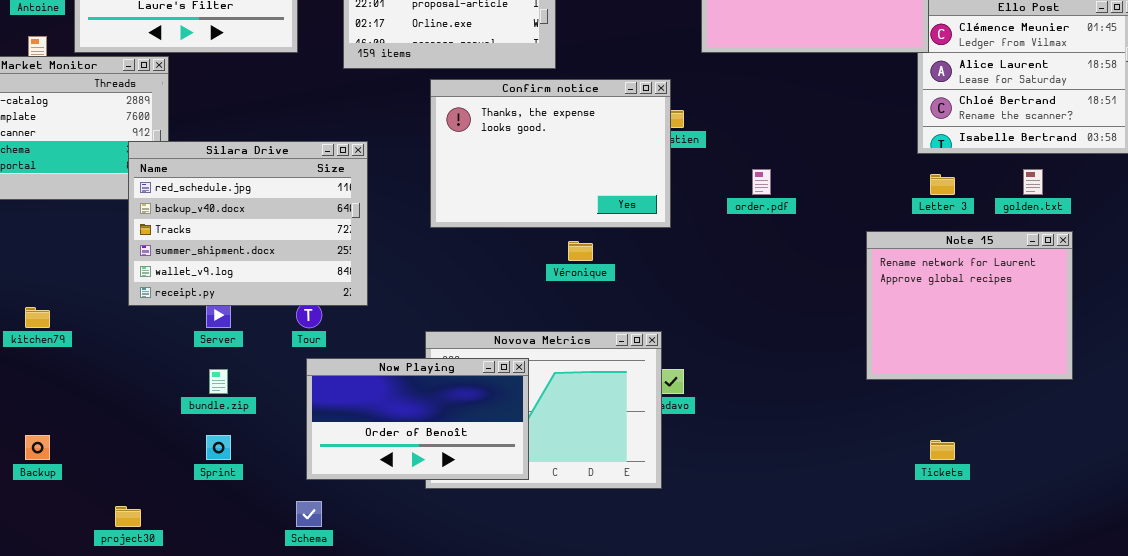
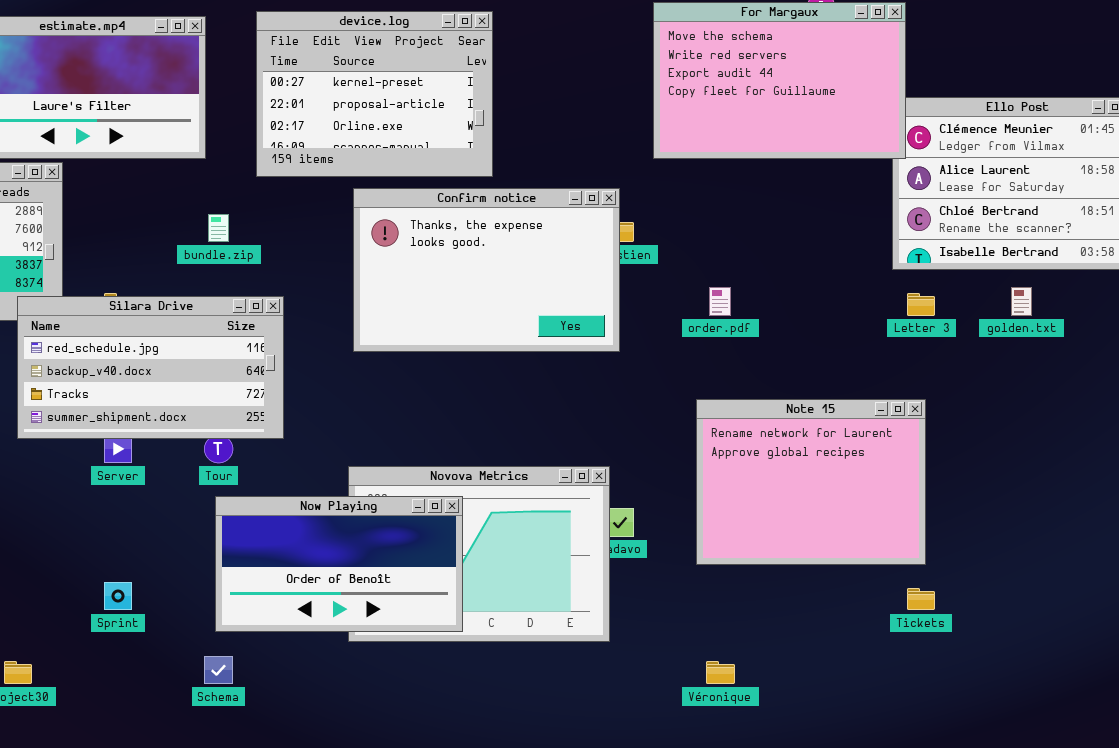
Silara Drive: [128,141,368,306] -> [17,296,284,439], resized
Note 15: [866,231,1073,380] -> [696,399,926,565], moved
Véronique: [568,241,593,261] -> [706,661,735,684], moved
bundle.zip: [209,369,228,394] -> [208,214,229,242], moved

